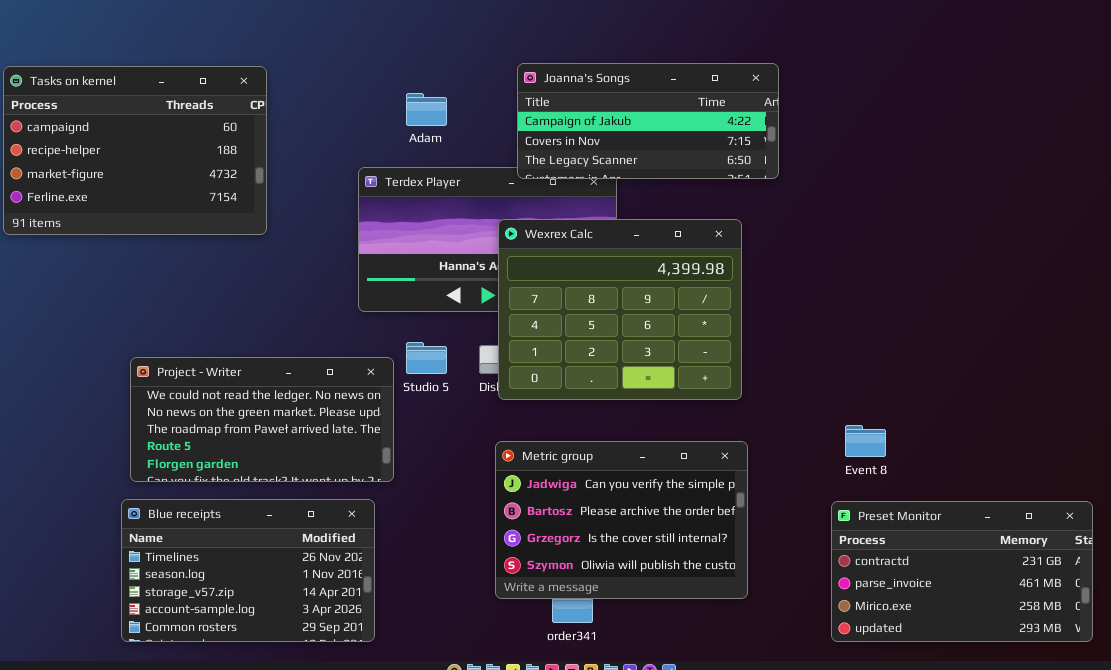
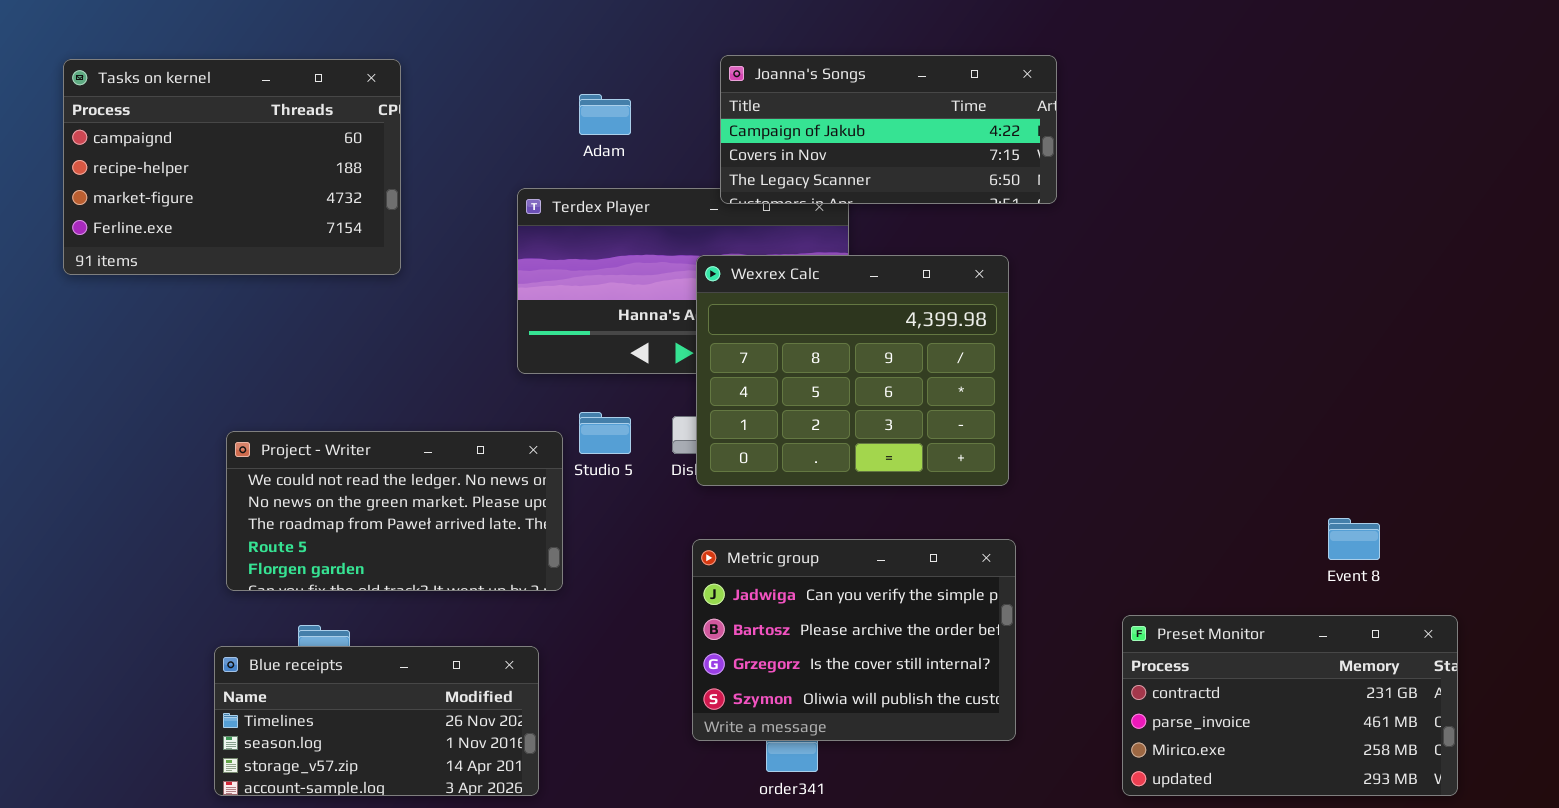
Event 8: [845,425,886,457] -> [1328,518,1380,560], moved
Blue receipts: [121,499,375,642] -> [214,646,539,796], resized

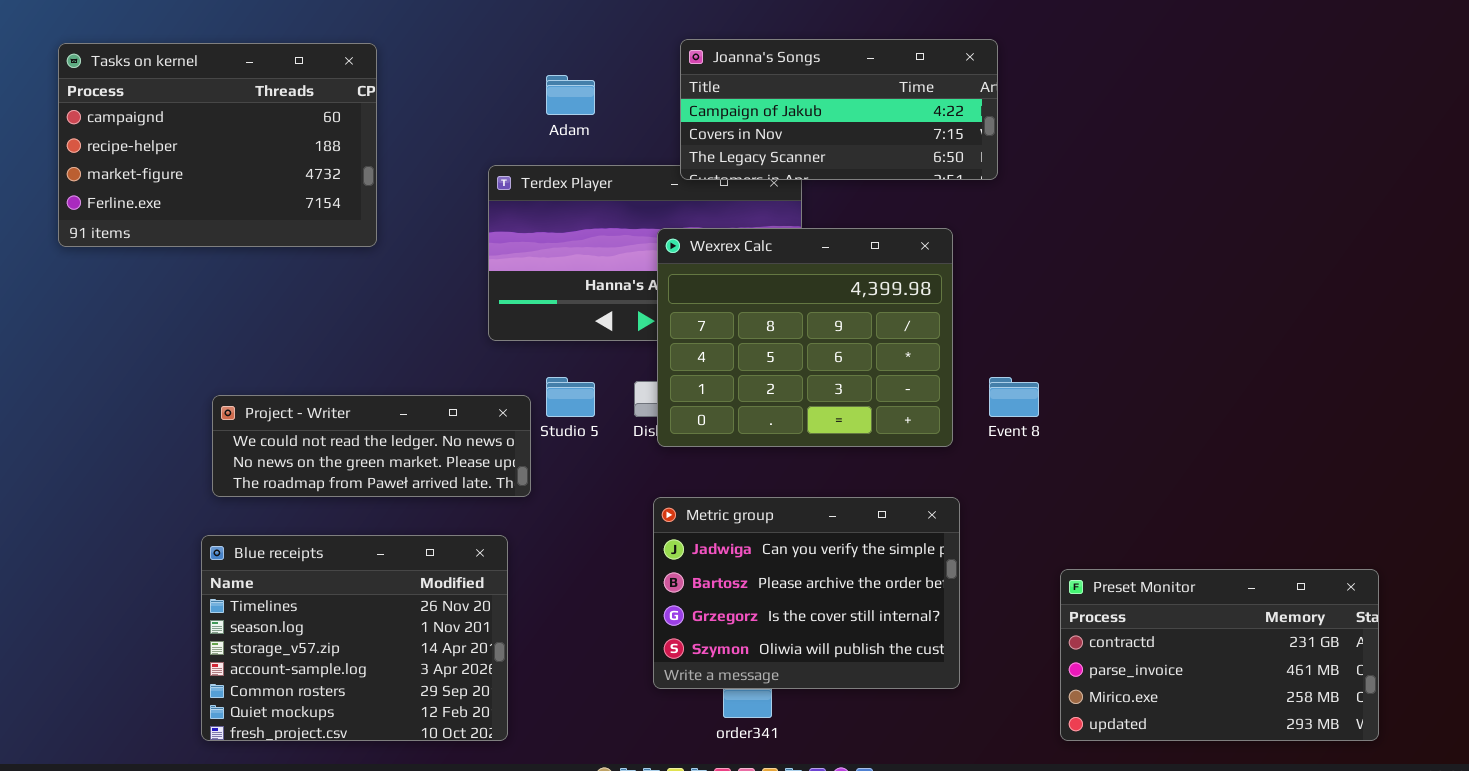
Project - Writer: [226,431,563,591] -> [212,395,531,497], resized
Event 8: [1328,518,1380,560] -> [989,377,1039,417], moved
Blue receipts: [214,646,539,796] -> [201,535,508,741], resized

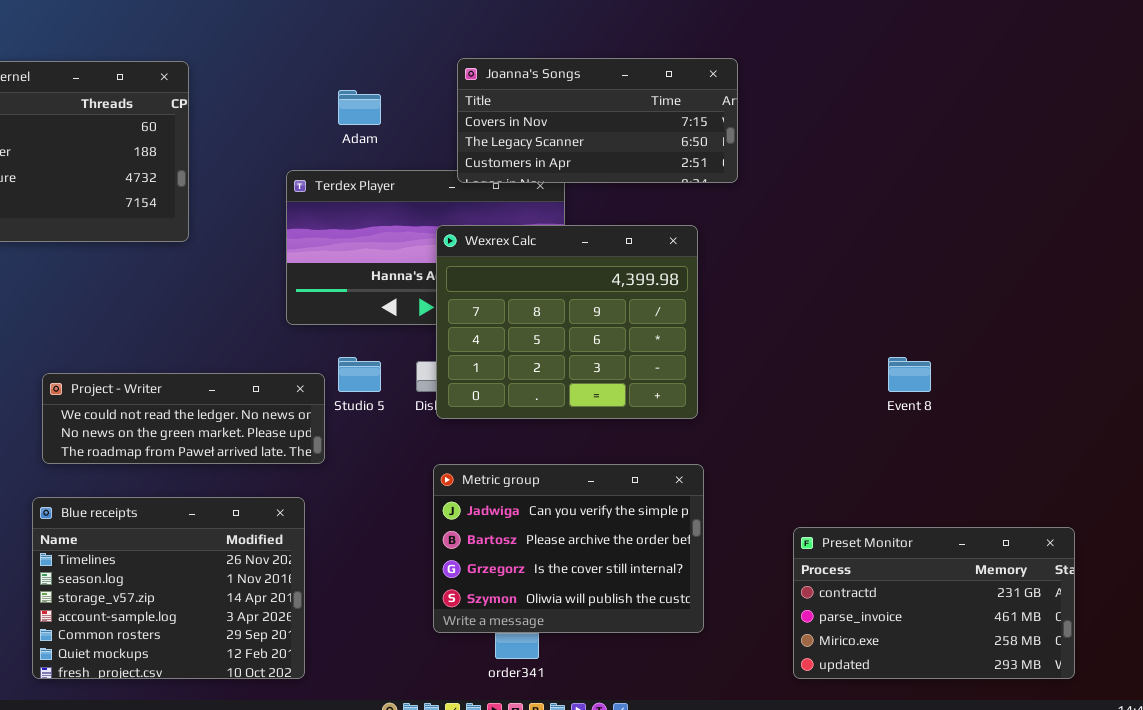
Joanna's Songs: [680,39,998,180] -> [457,58,738,183], scrolled down 1 row
Event 8: [989,377,1039,417] -> [888,357,931,392], moved

